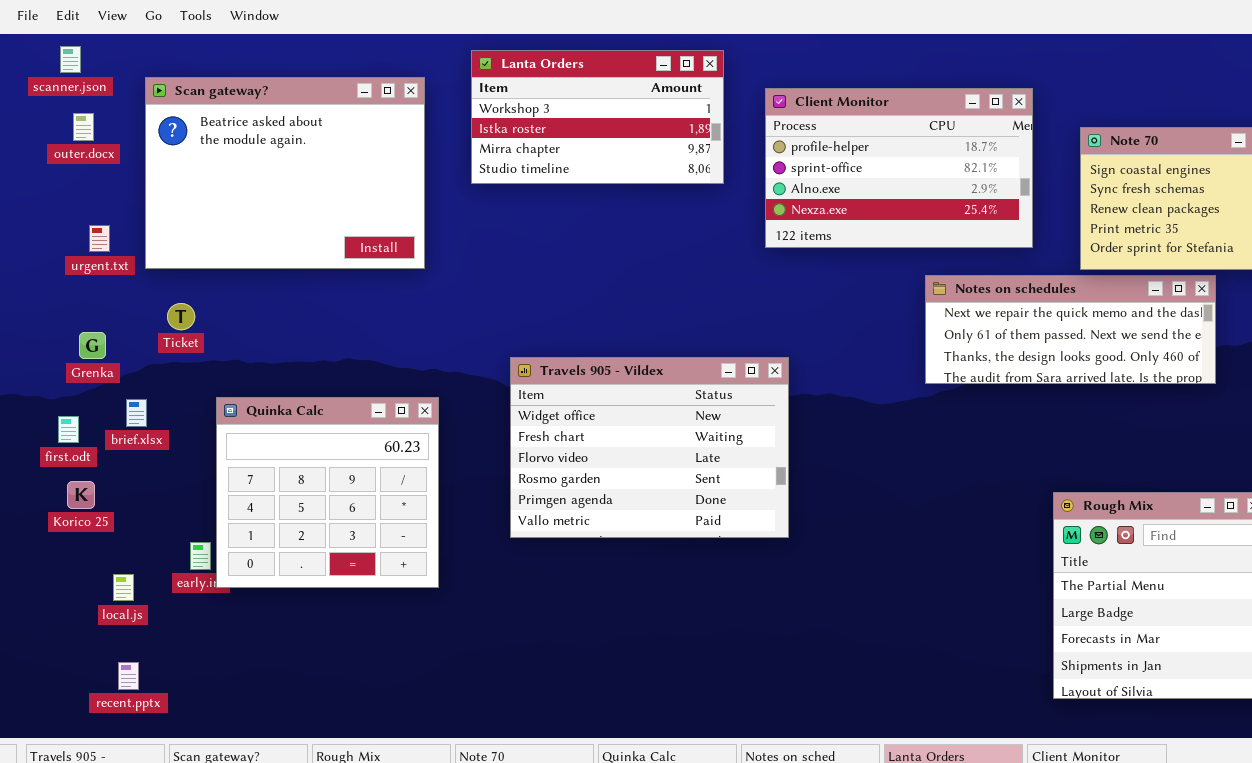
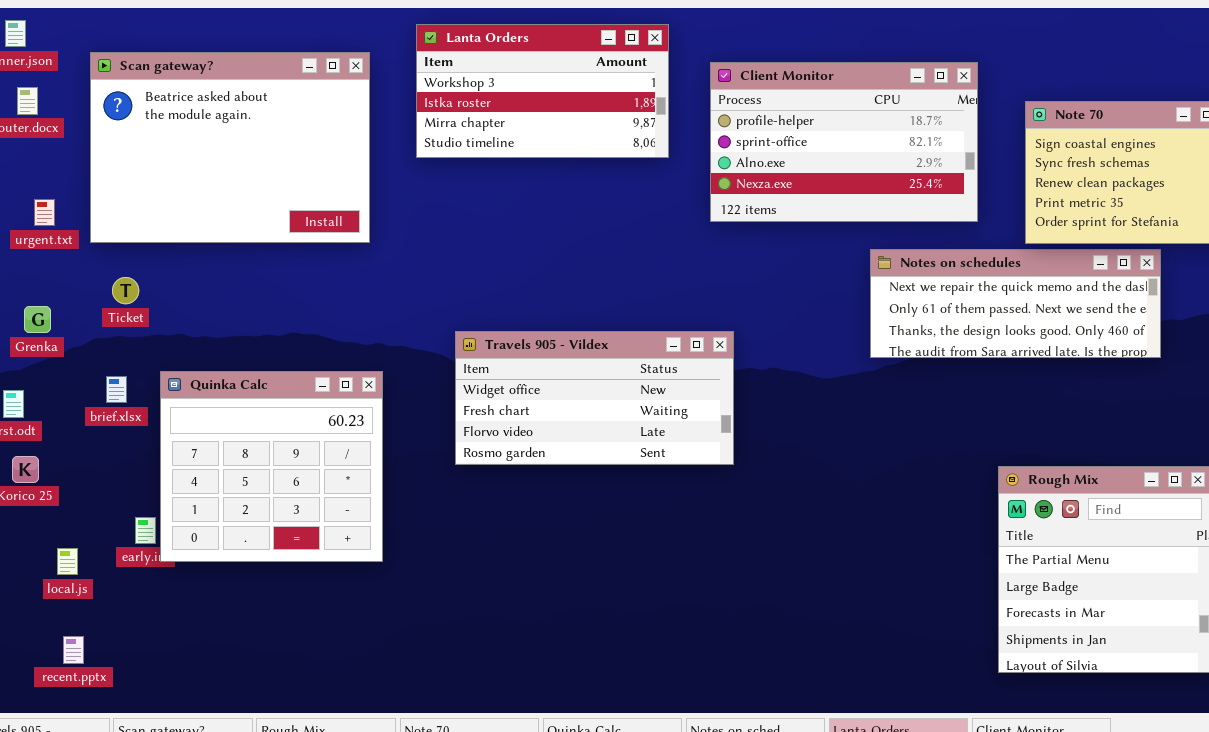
Travels 905 - Vildex: [510,357,789,538] -> [455,331,734,465], resized
brief.xlsx: [126,399,147,427] -> [106,376,127,403], moved

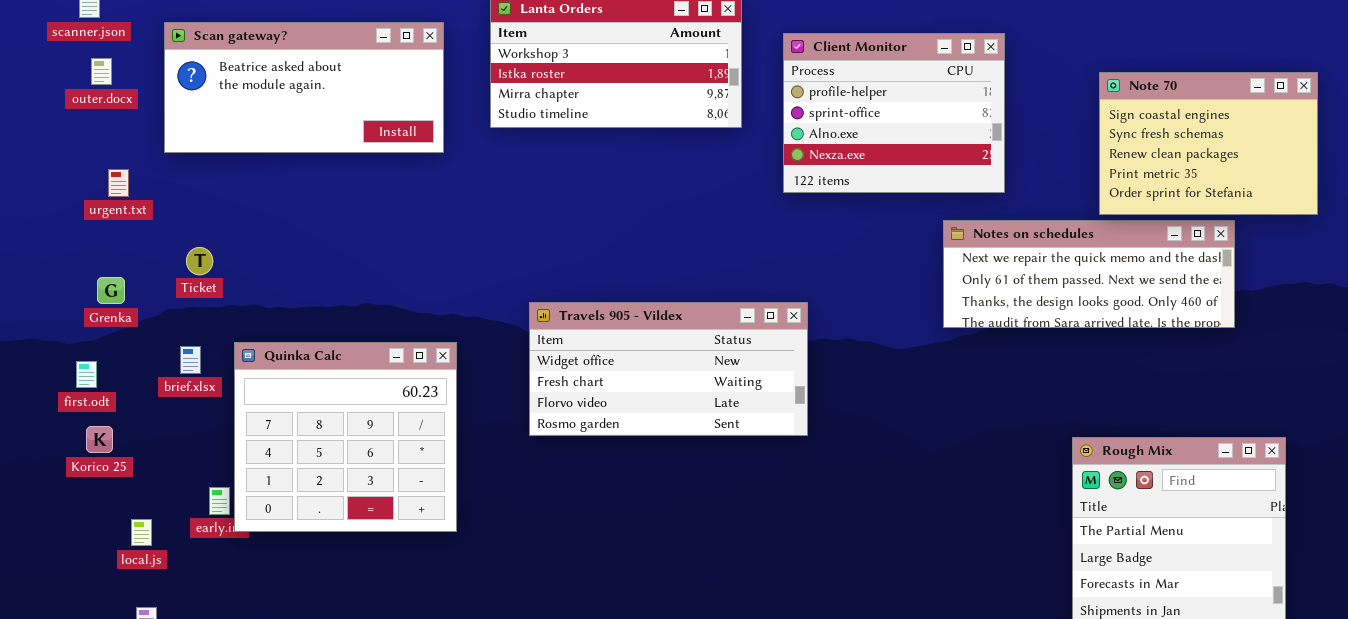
Scan gateway?: [90,52,370,243] -> [164,22,444,153], resized
Client Monitor: [710,62,978,222] -> [783,33,1005,193], resized

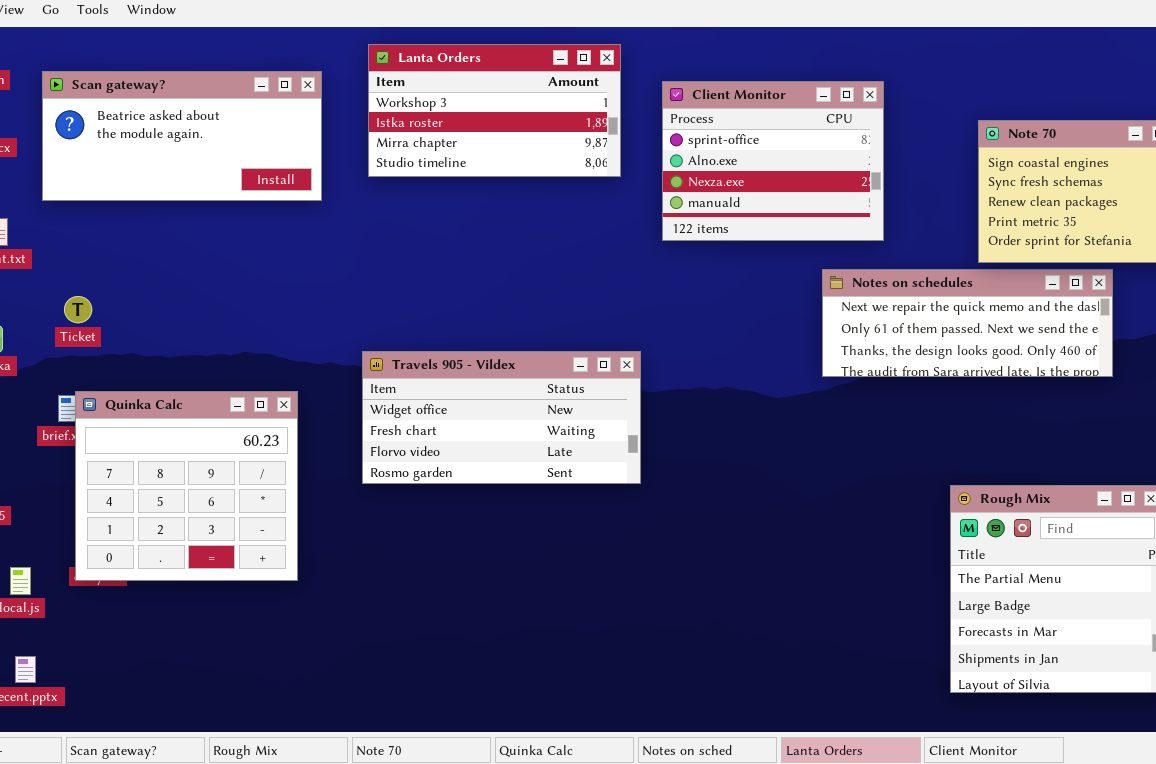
Client Monitor: [783,33,1005,193] -> [662,81,884,241], scrolled down 1 row
Travels 905 - Vildex: [529,302,808,436] -> [362,351,641,484], moved
Quinka Calc: [234,342,457,532] -> [75,391,298,581], moved

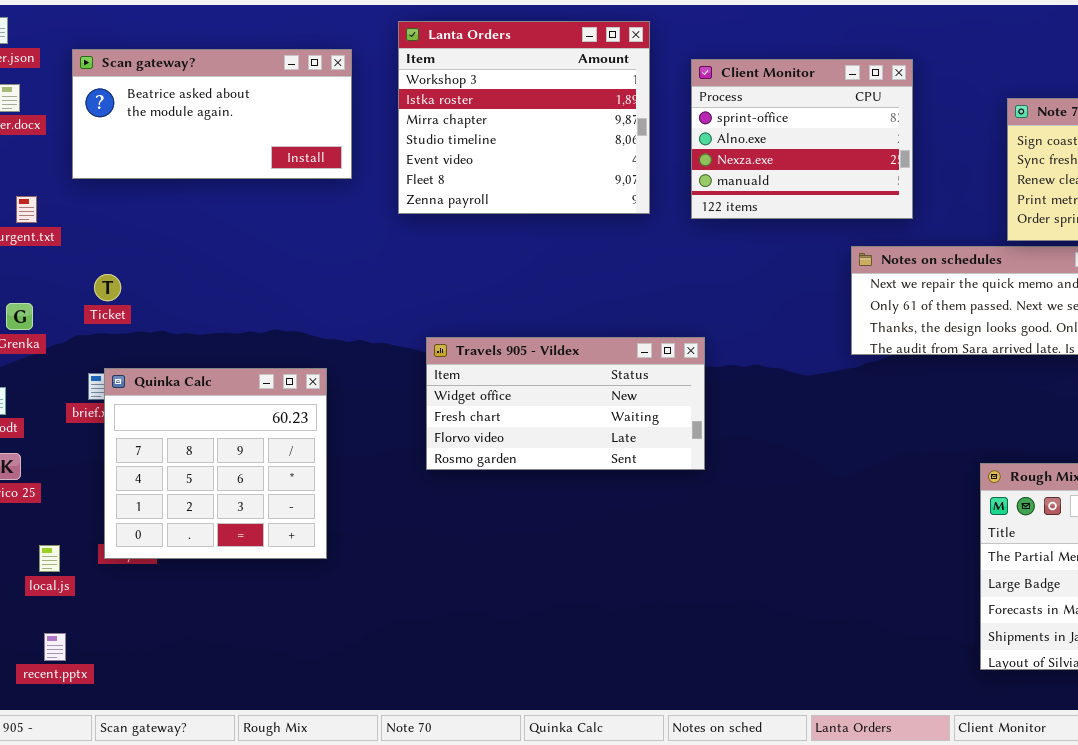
Lanta Orders: [368,44,621,177] -> [398,21,650,214], resized
Travels 905 - Vildex: [362,351,641,484] -> [426,337,705,470], moved

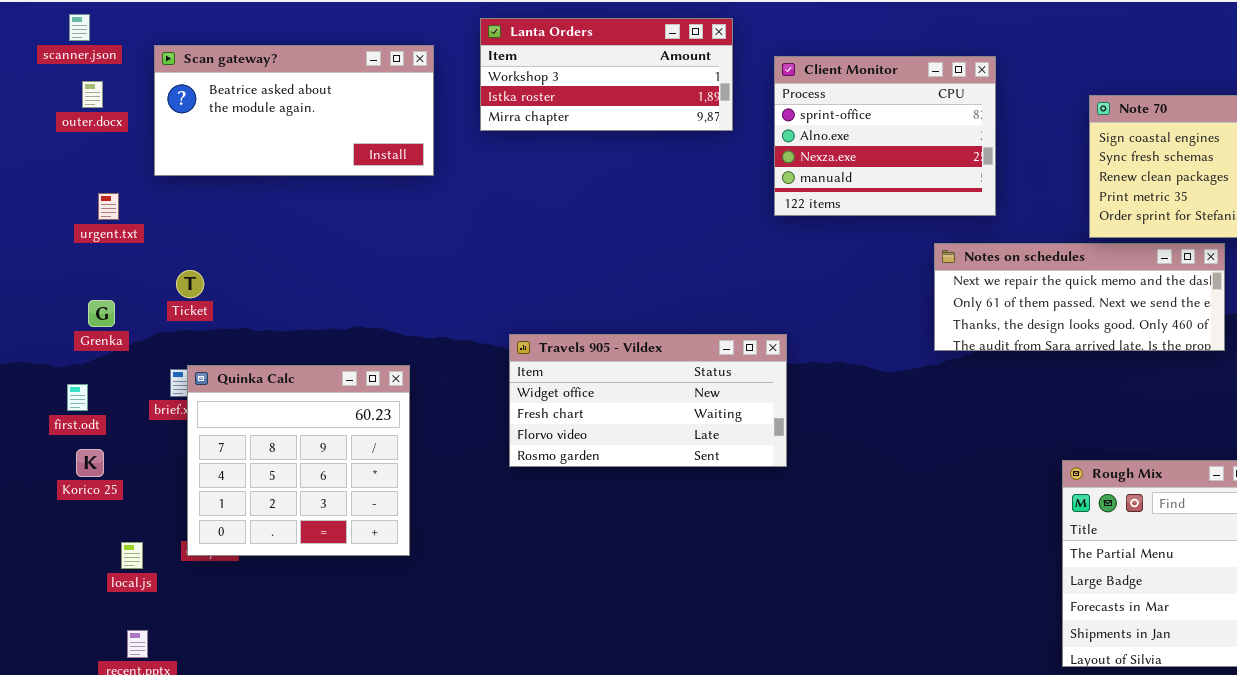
Lanta Orders: [398,21,650,214] -> [480,18,733,131], resized

